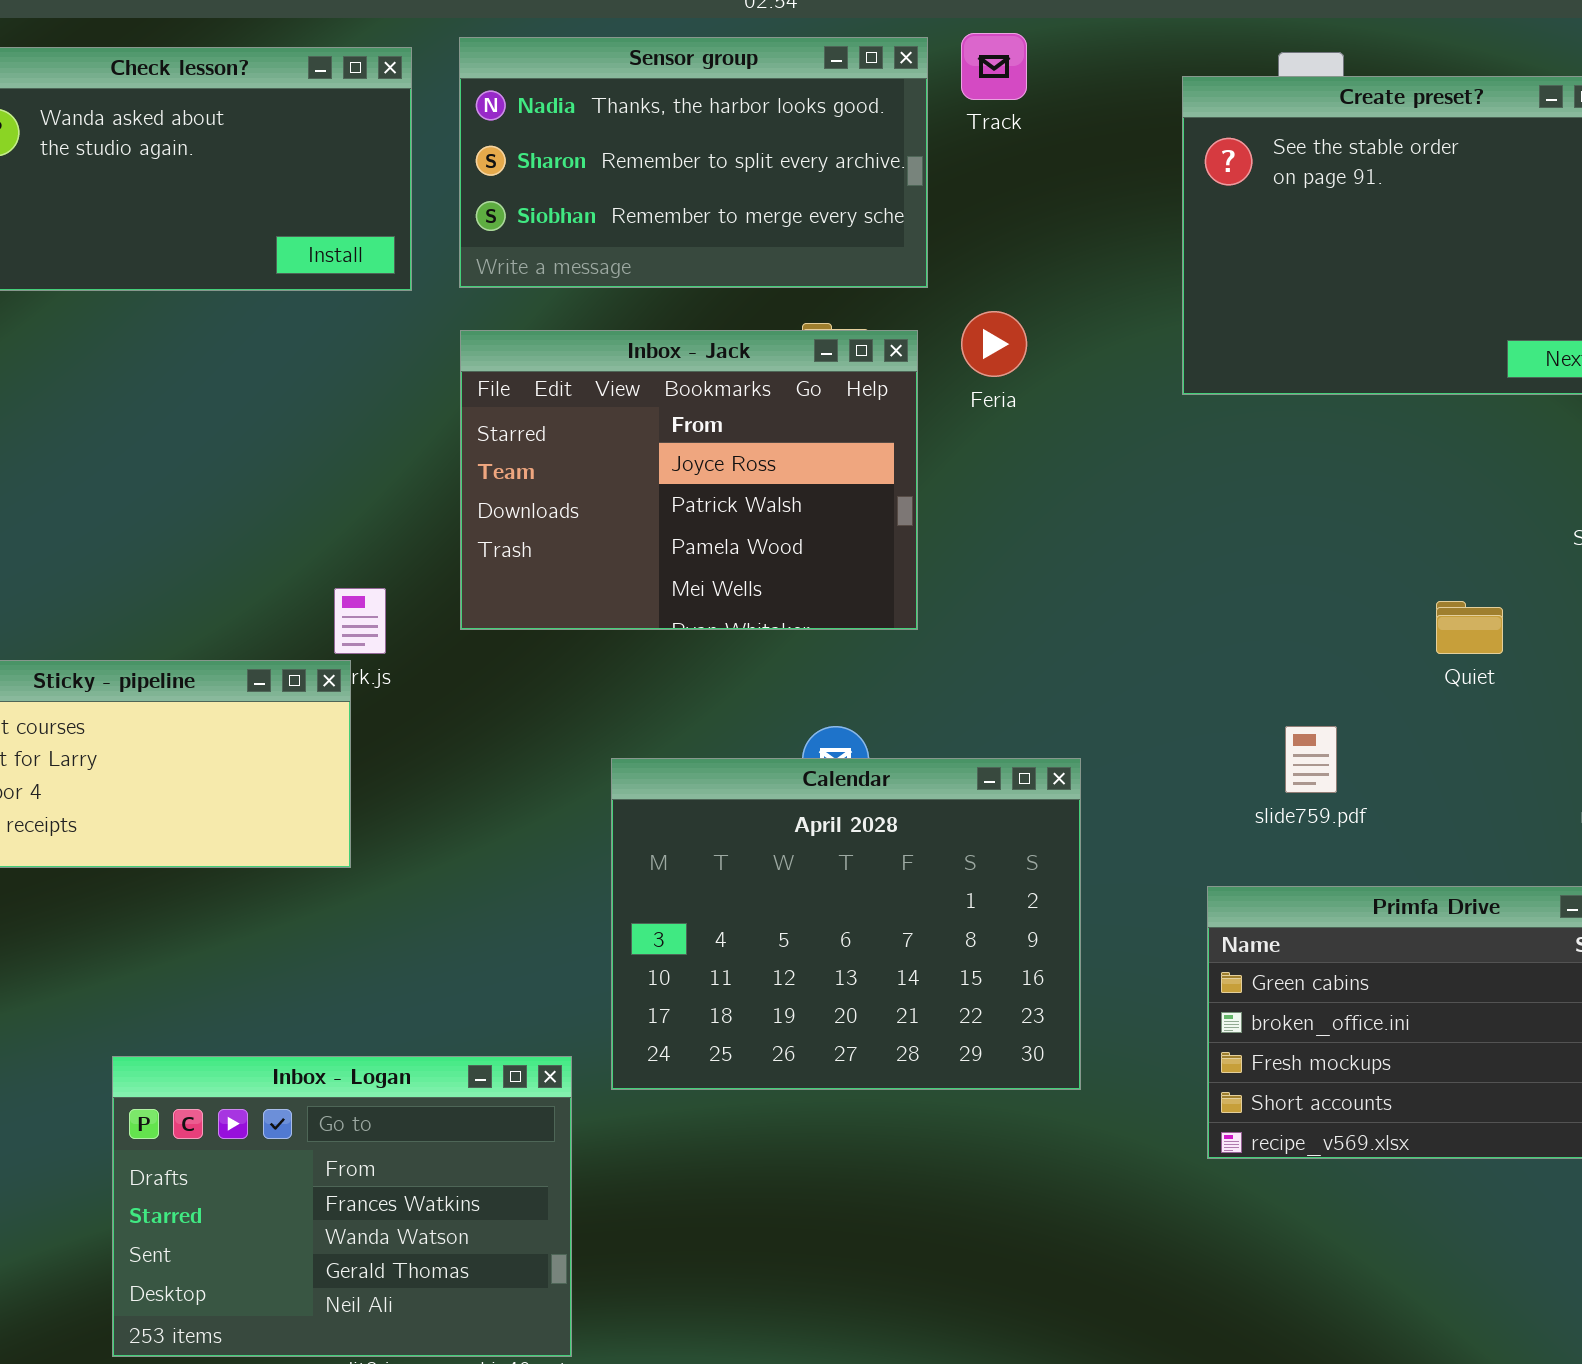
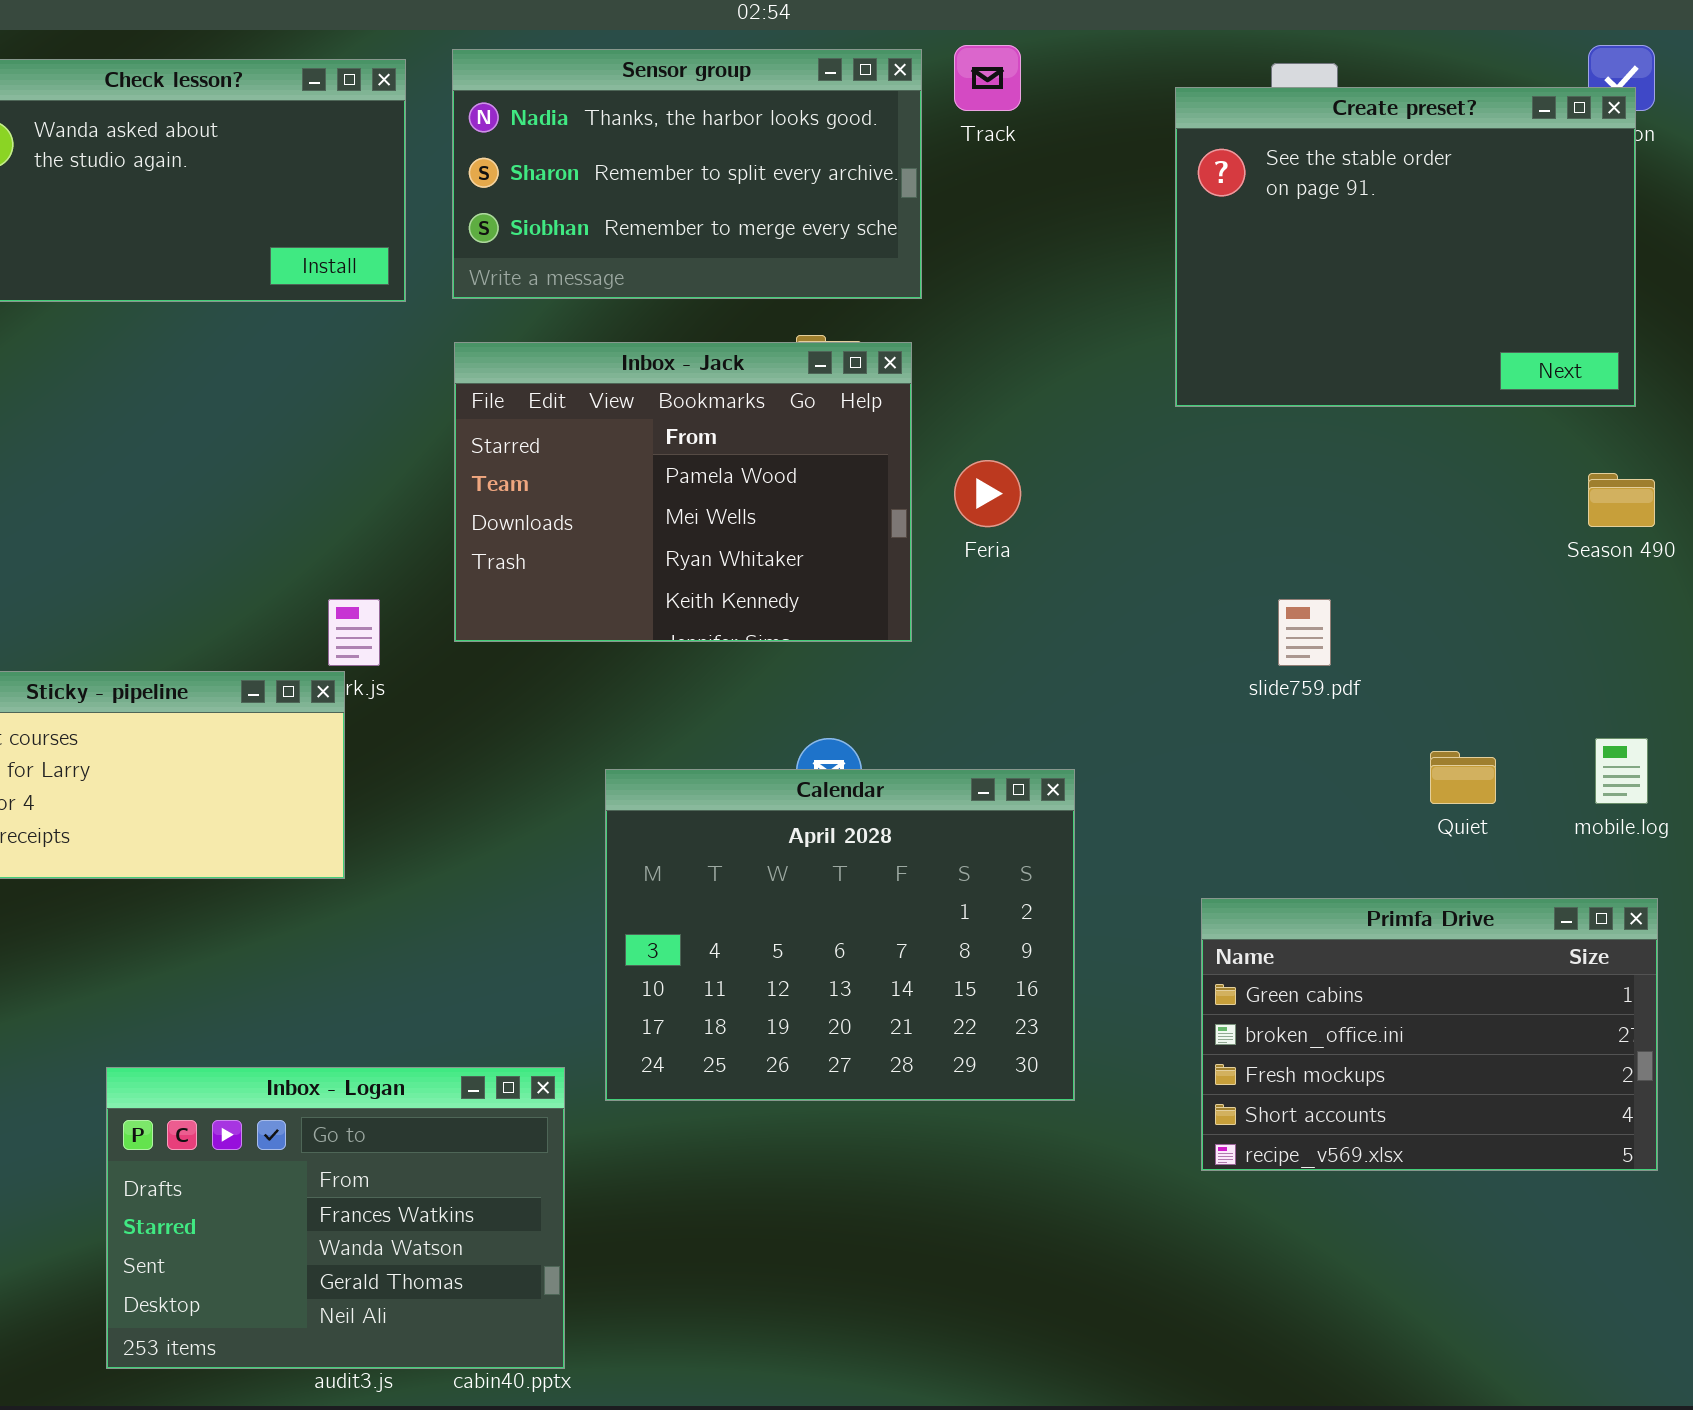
Feria: [961,311,1027,377] -> [954,460,1021,527], moved
Inbox - Jack: [460,330,918,630] -> [454,342,912,642], scrolled down 2 rows
Quiet: [1436,601,1503,654] -> [1430,751,1496,804], moved
slide759.pdf: [1285,726,1337,793] -> [1278,599,1331,666], moved

